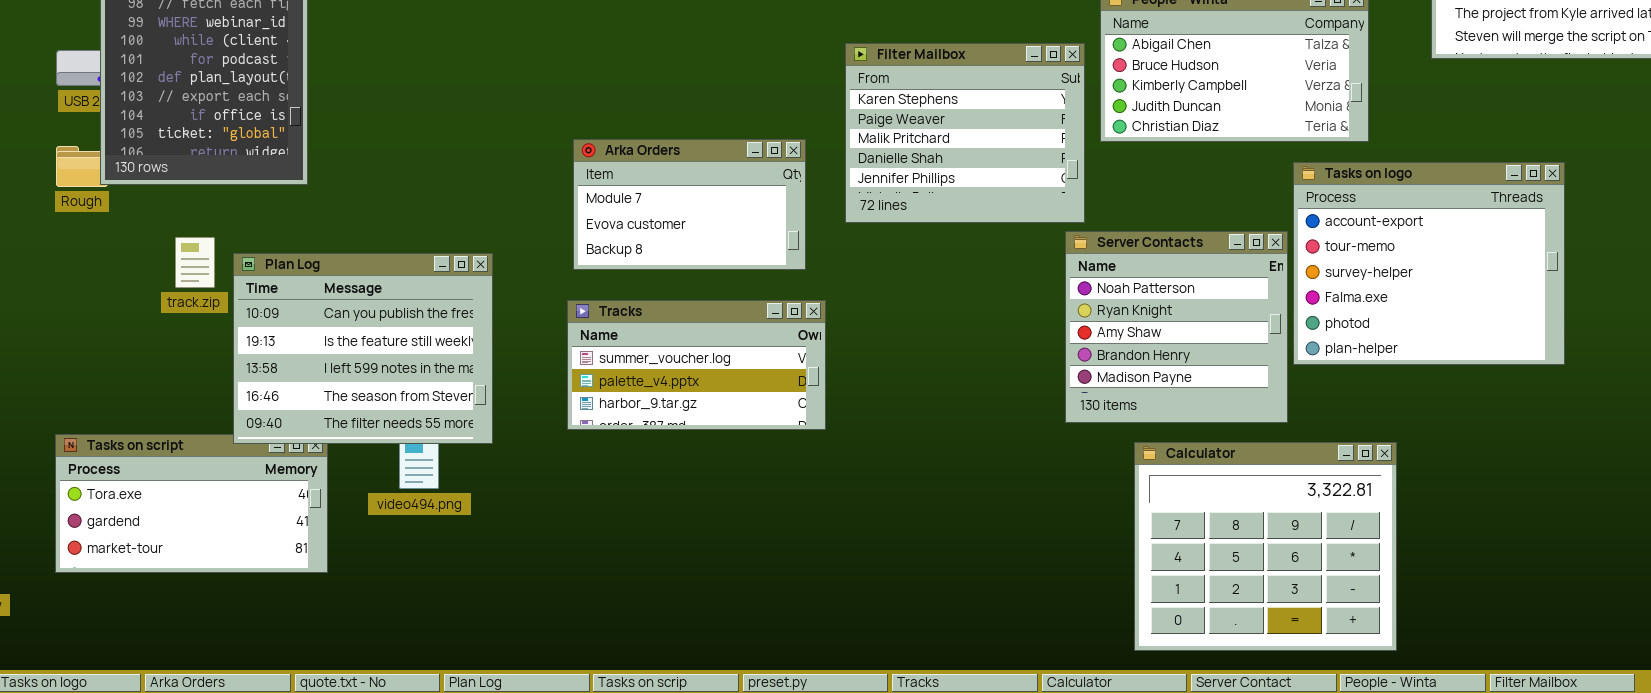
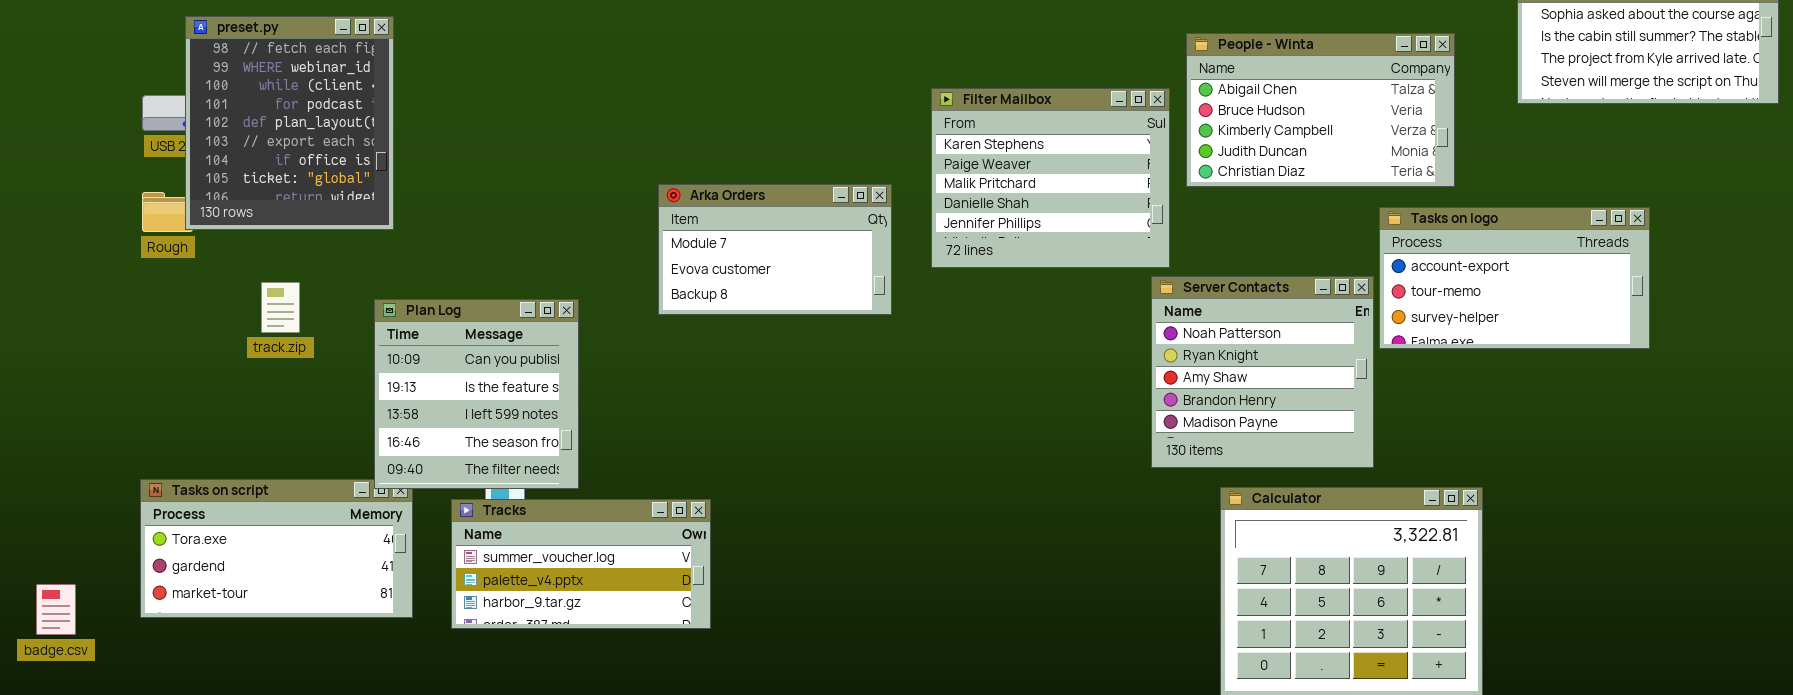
Tasks on logo: [1293,162,1565,365] -> [1379,207,1650,349], resized
Plan Log: [233,253,493,444] -> [374,299,579,489], resized
Tracks: [567,300,826,430] -> [451,499,711,629], moved

